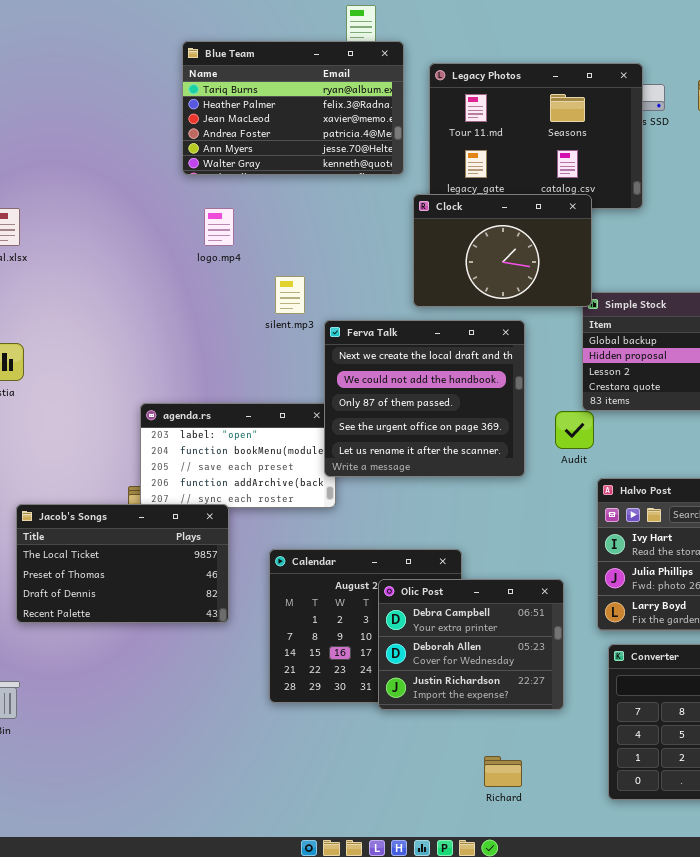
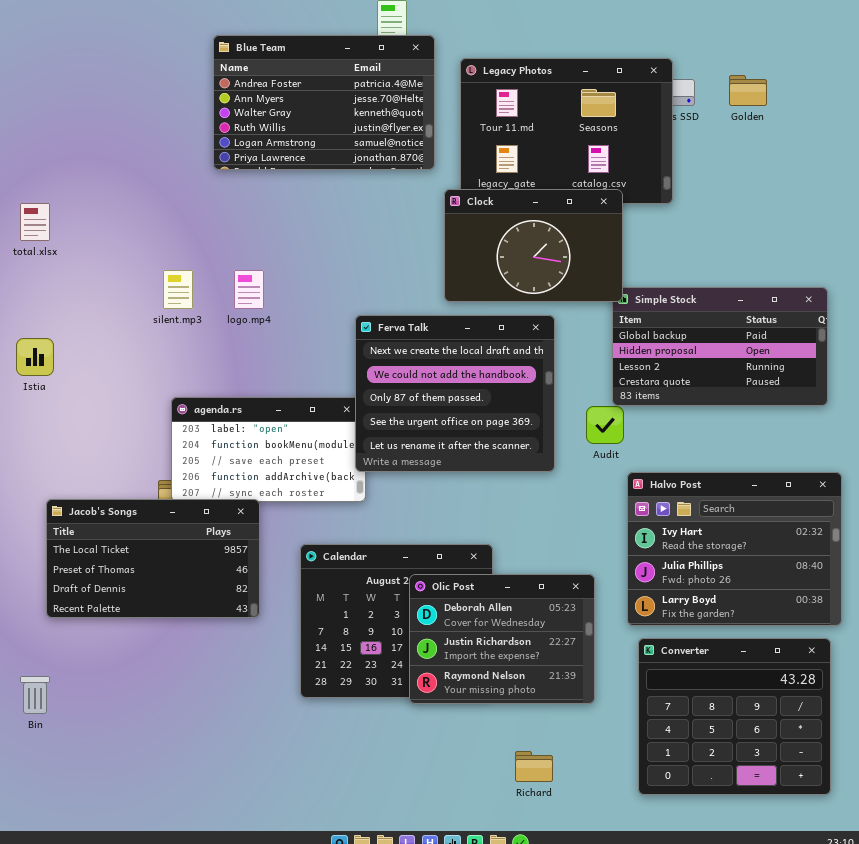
Blue Team: [182,41,404,175] -> [213,35,435,170], scrolled down 3 rows
logo.mp4: [204,208,234,246] -> [234,270,264,309], moved
silent.mp3: [275,276,305,314] -> [163,270,193,309], moved
Olic Post: [378,579,564,710] -> [409,574,595,704], scrolled down 1 row

